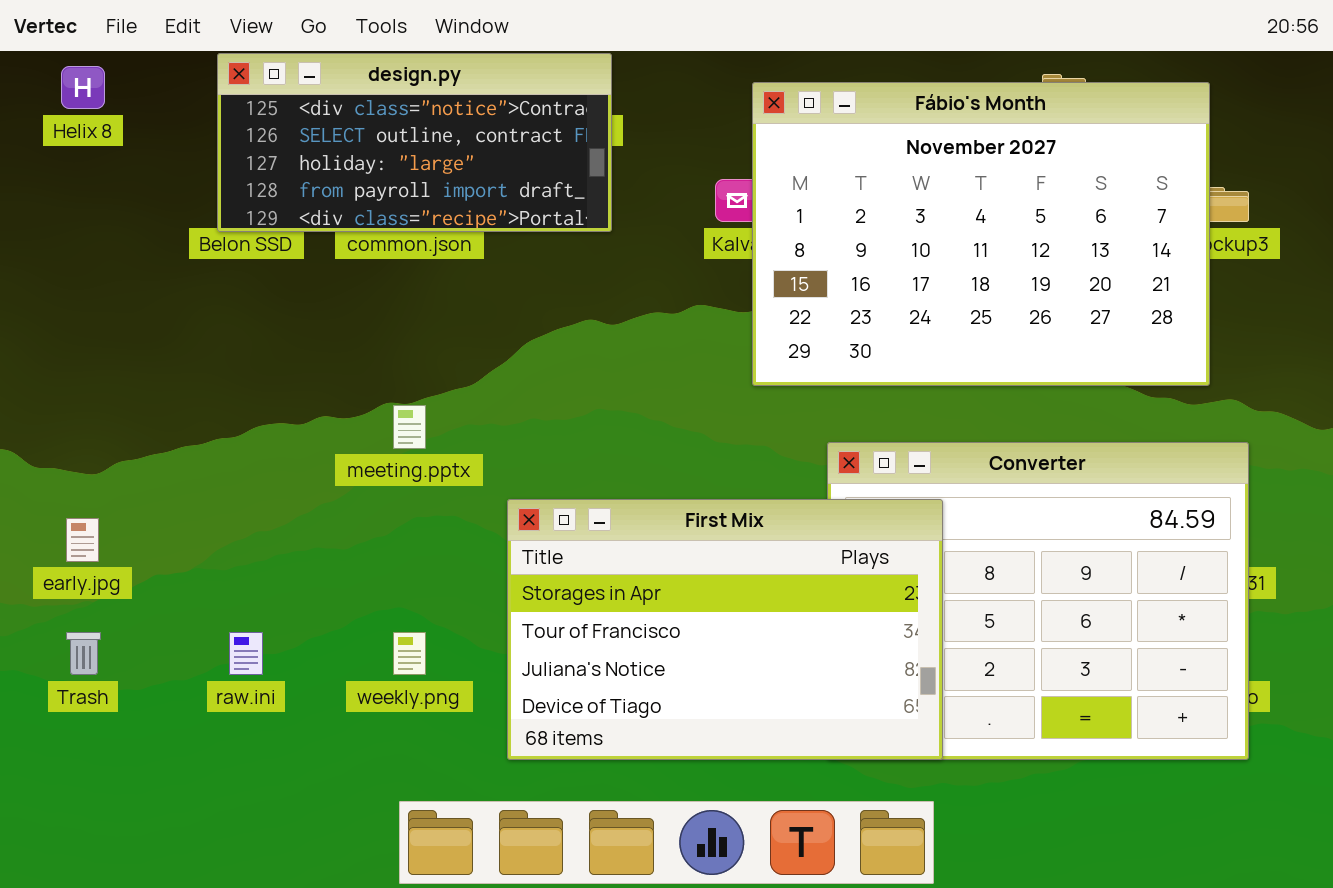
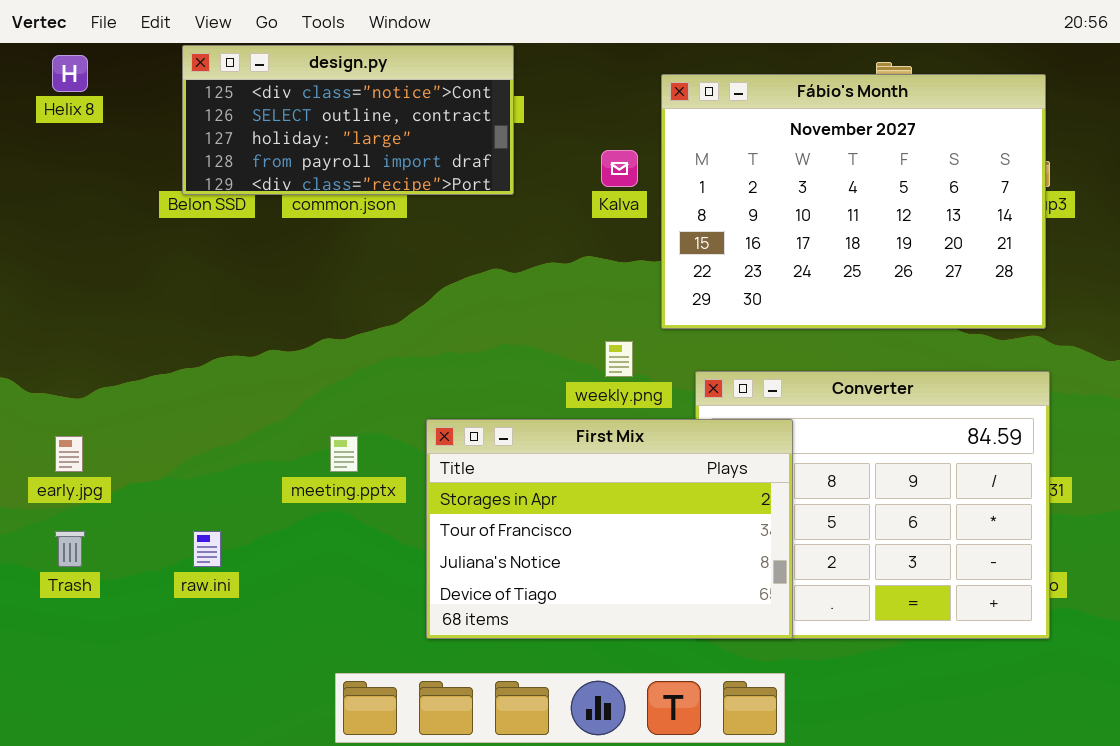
Fábio's Month: [752,82,1210,386] -> [661,74,1046,329], moved
meeting.pptx: [393,405,426,449] -> [330,436,358,472], moved
weekly.png: [393,632,426,675] -> [605,341,633,377], moved

